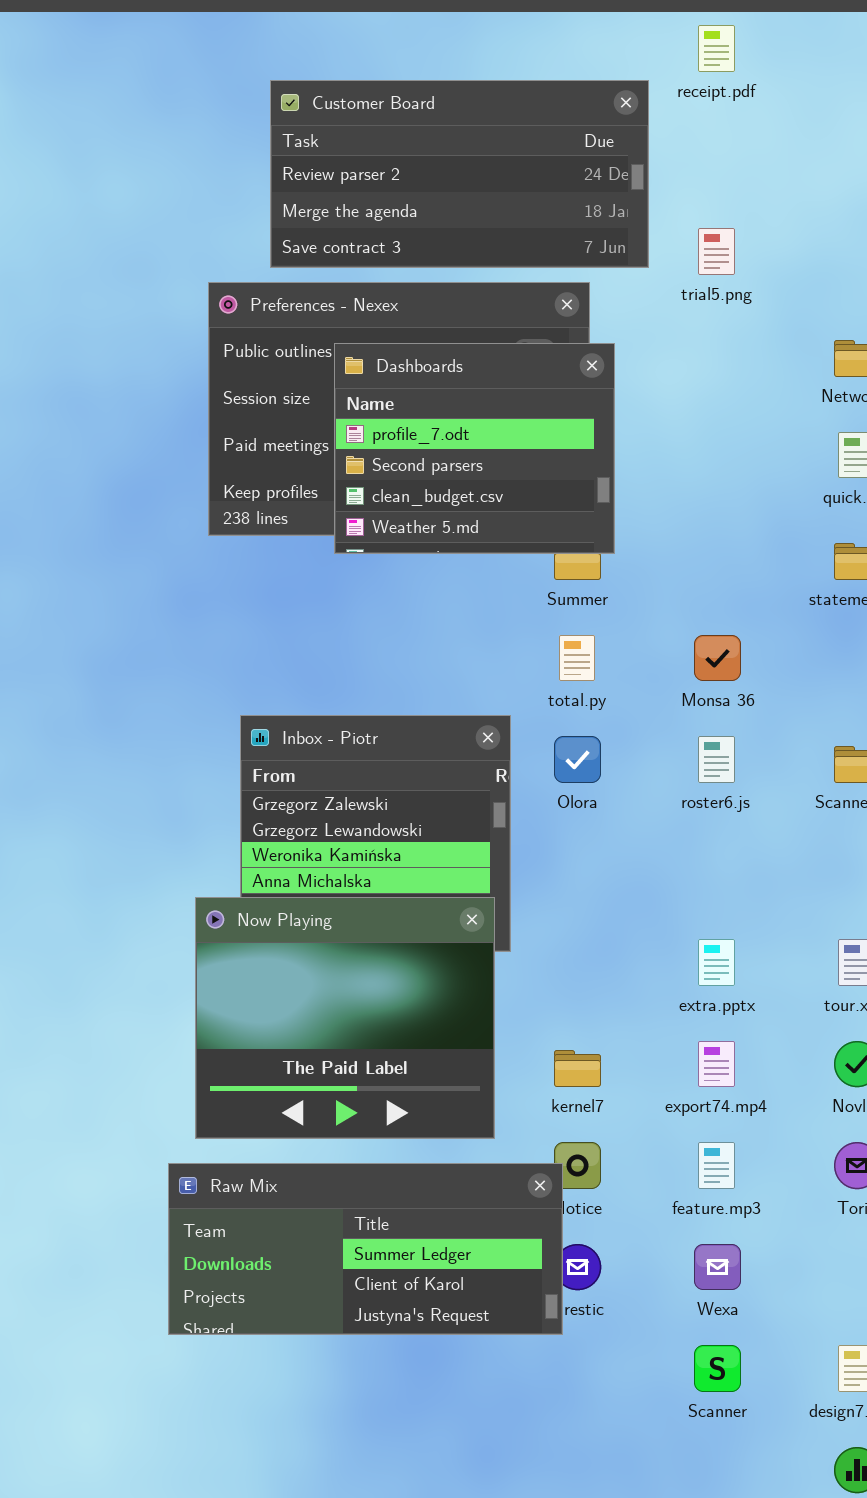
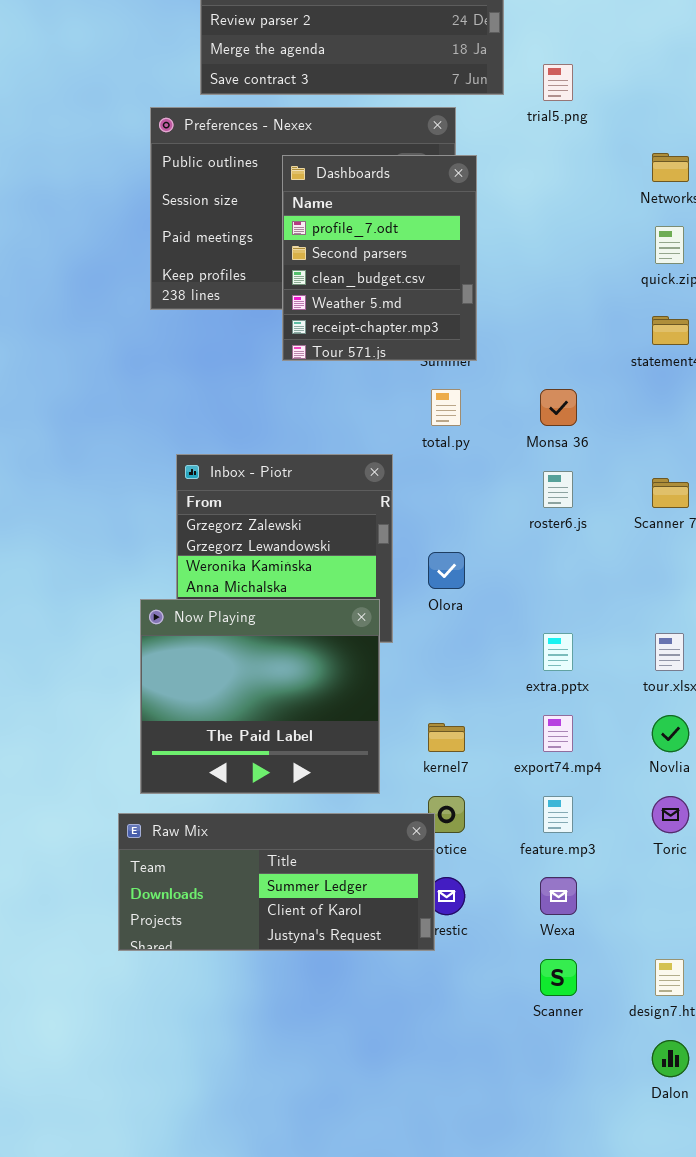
Dashboards: [334,343,615,554] -> [282,155,477,361], resized
Olora: [554,736,601,783] -> [428,552,465,589], moved

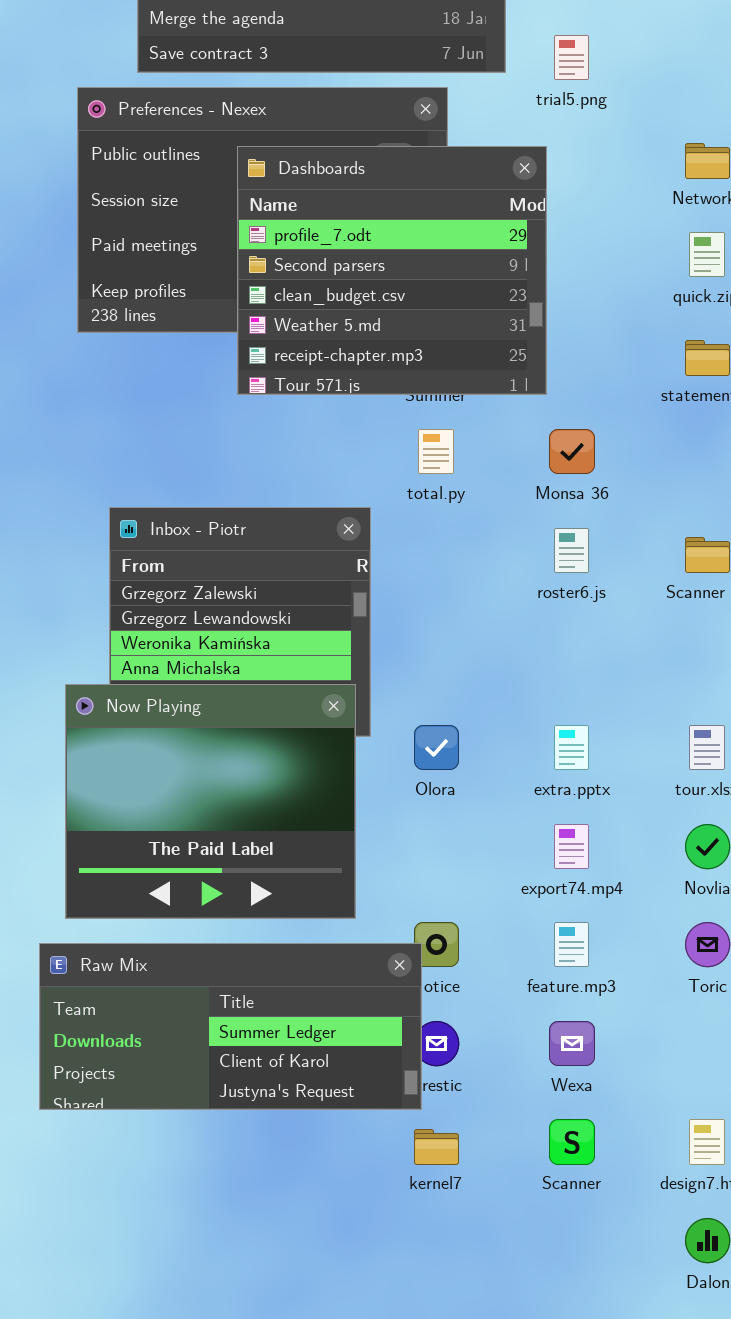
Dashboards: [282,155,477,361] -> [237,146,547,395], resized
Olora: [428,552,465,589] -> [414,725,459,770], moved
kernel7: [428,723,465,752] -> [414,1129,459,1165], moved

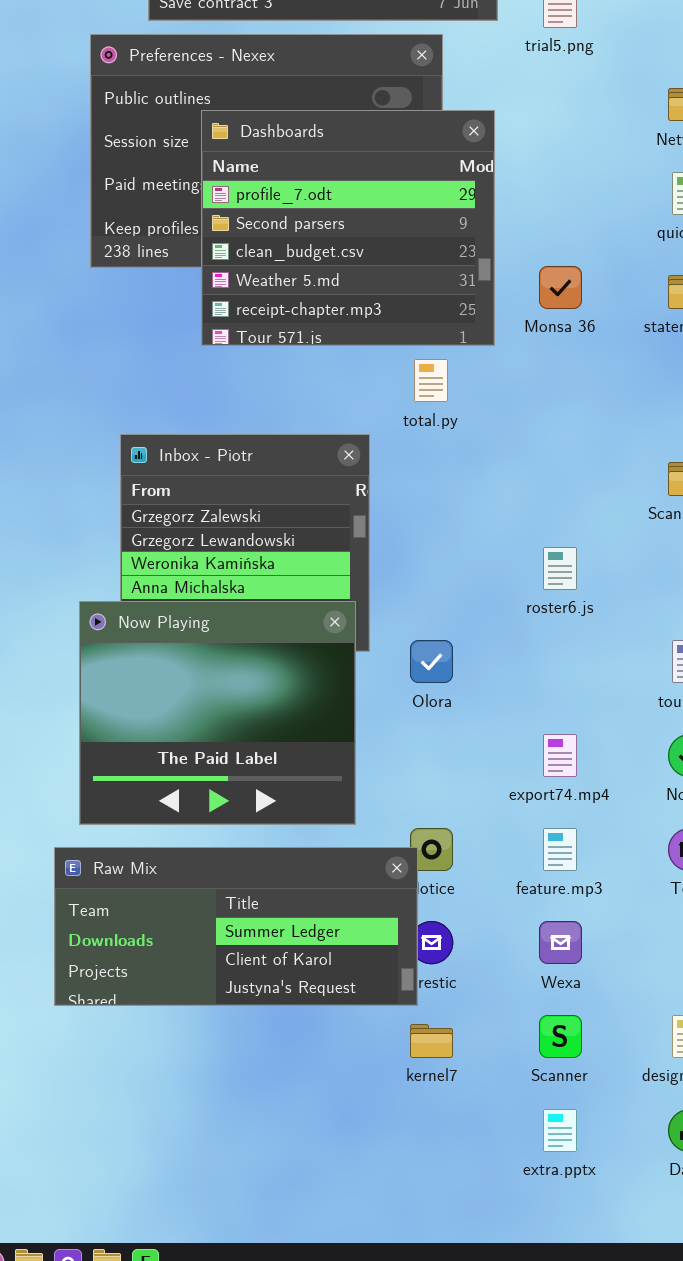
Dashboards: [237,146,547,395] -> [201,110,495,346], moved
Monsa 36: [549,429,595,474] -> [539,266,582,309], moved
roster6.js: [554,528,589,573] -> [543,547,577,590], moved
extra.pptx: [554,725,589,770] -> [543,1109,577,1152], moved

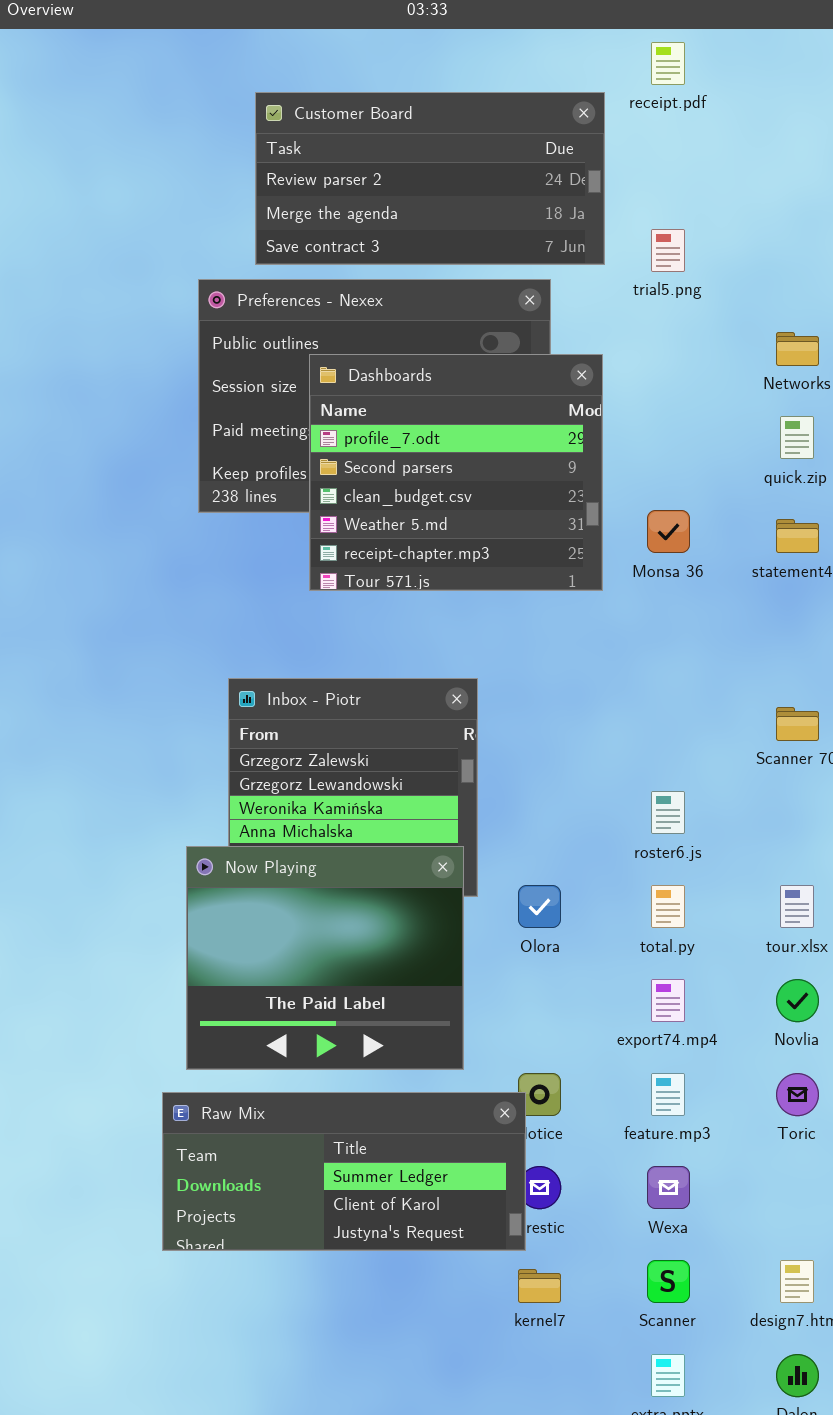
total.py: [414,359,448,402] -> [651,885,685,928], moved

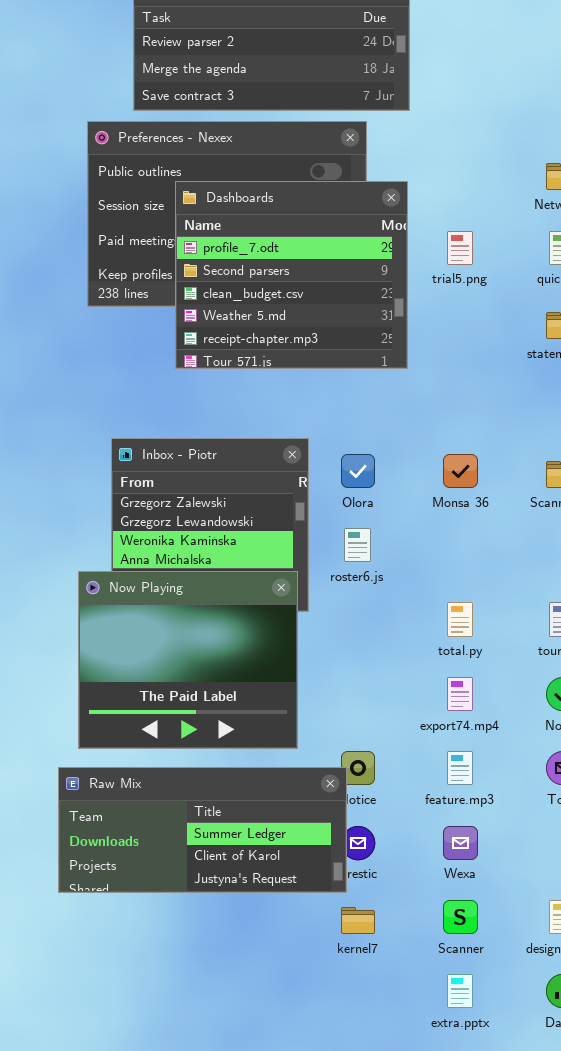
trial5.png: [651,229,685,272] -> [447,231,473,265], moved
Monsa 36: [647,510,690,553] -> [443,454,478,488], moved
roster6.js: [651,791,685,834] -> [344,528,371,562], moved
Olora: [518,885,561,928] -> [341,454,375,488], moved

